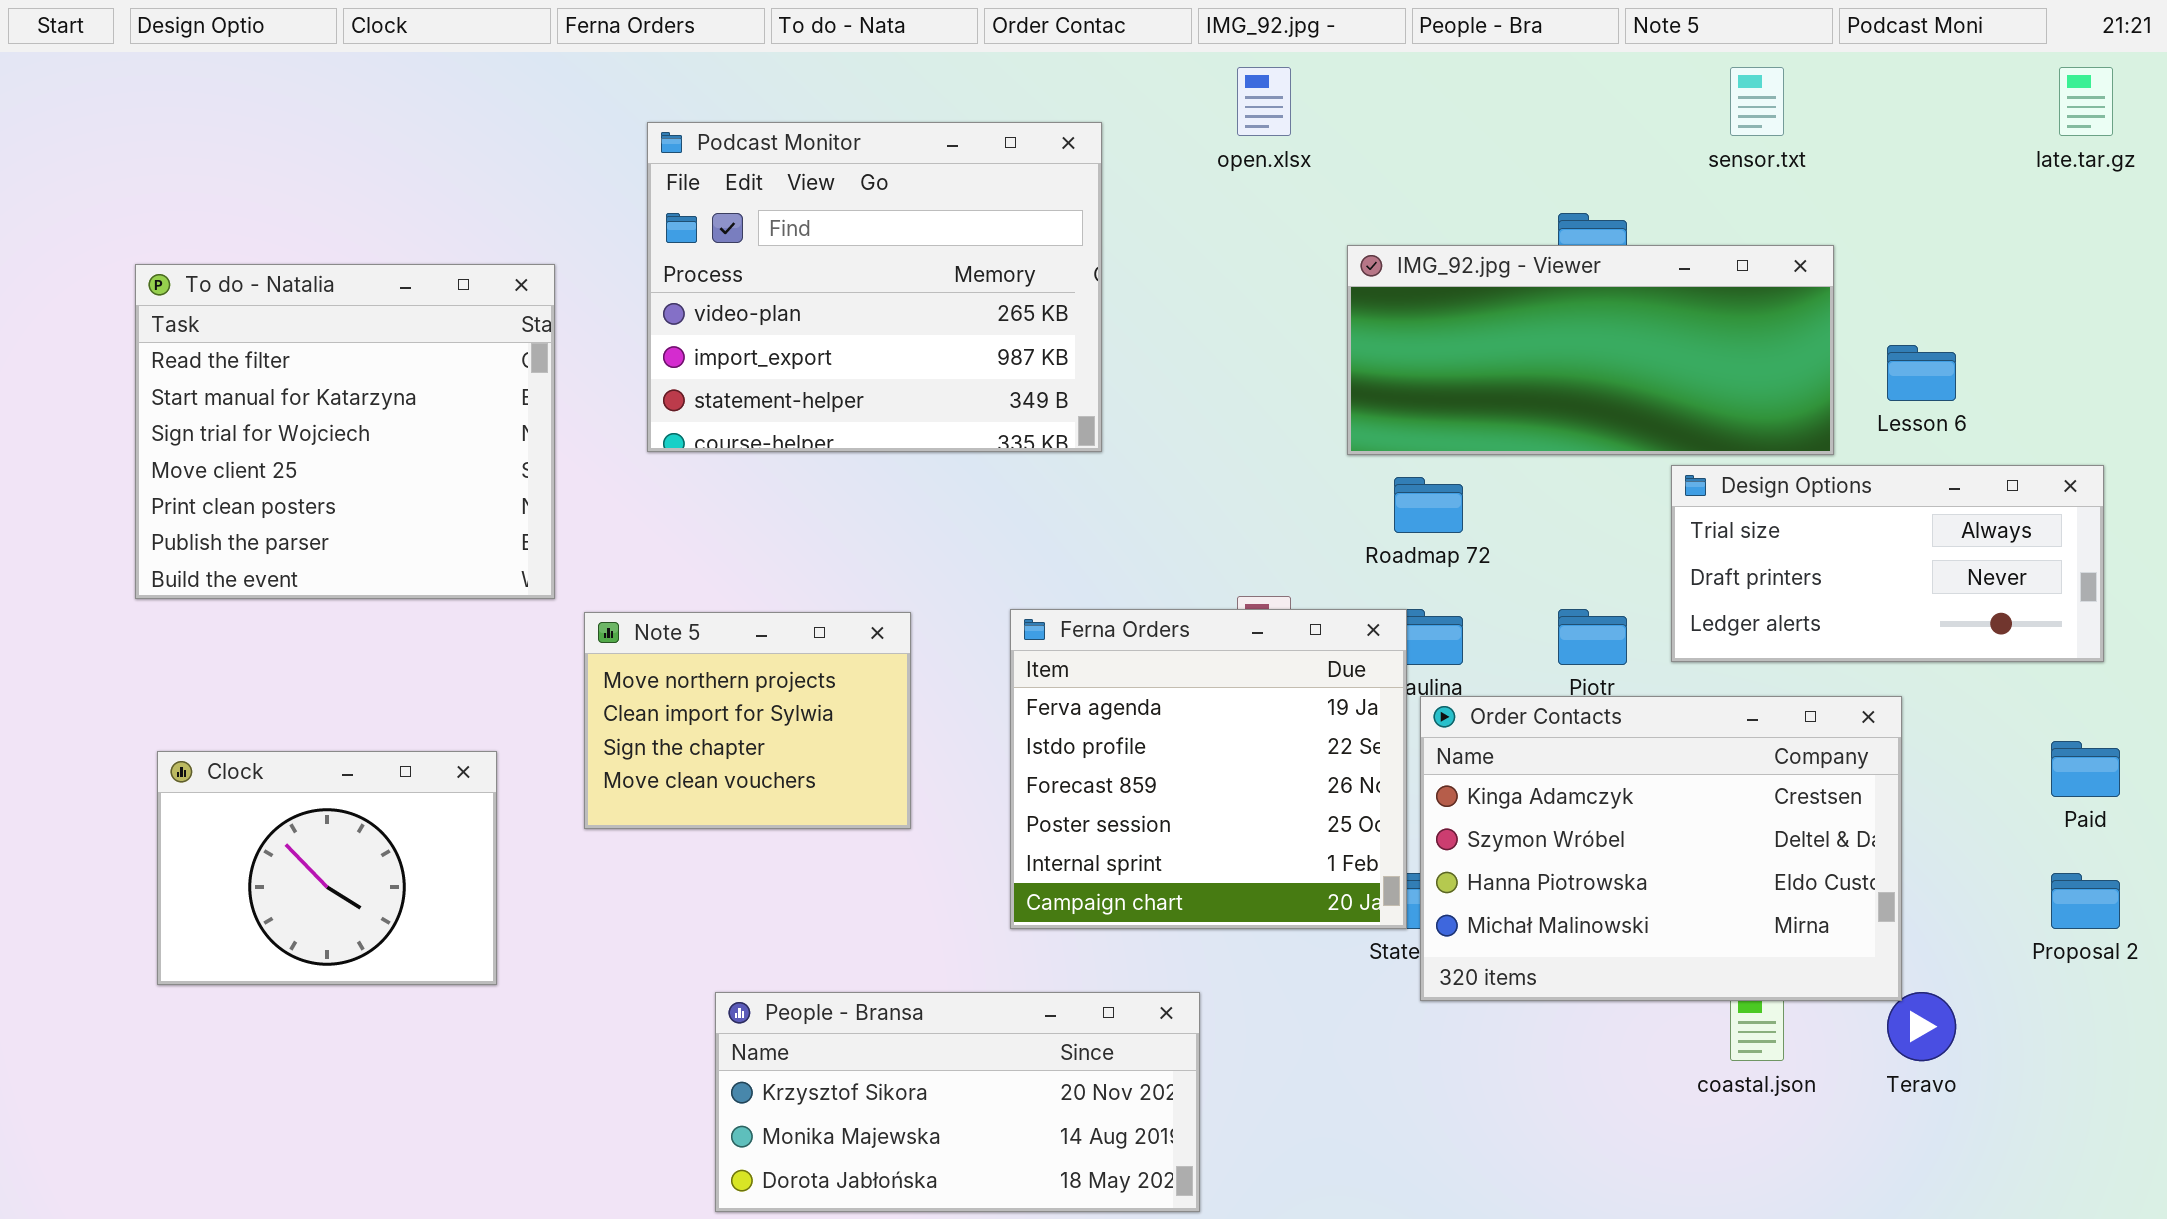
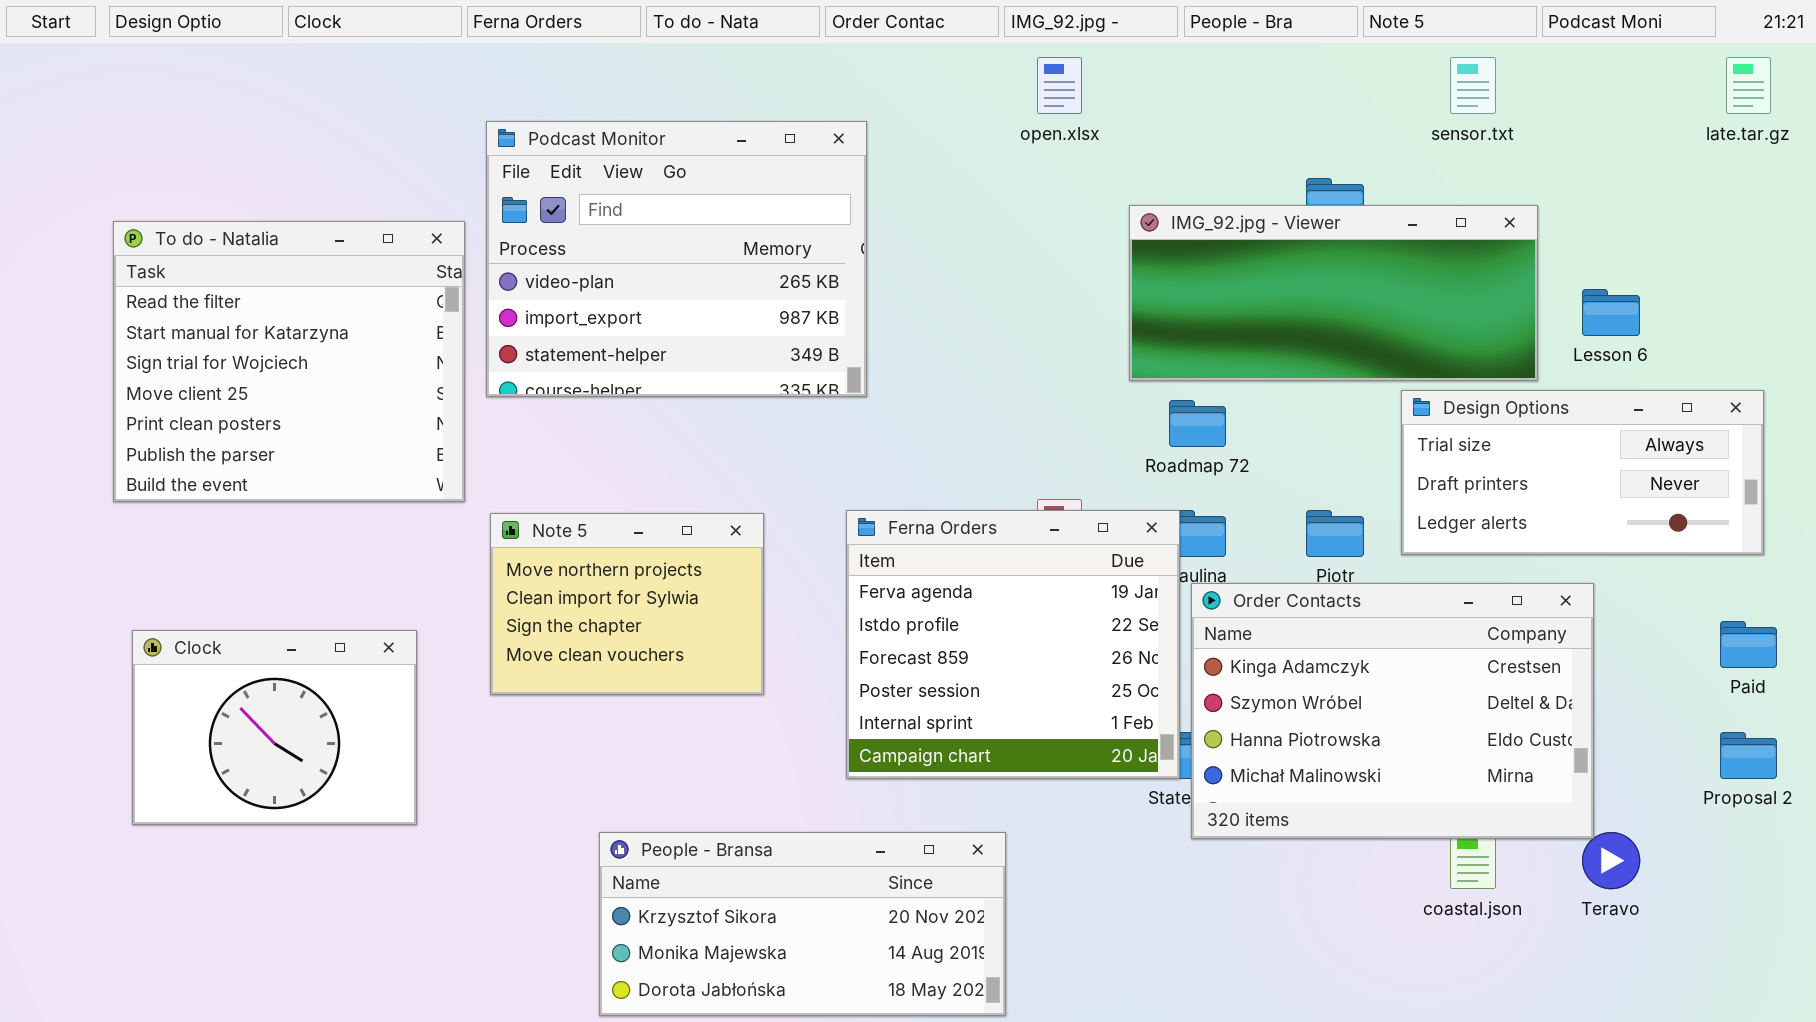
Podcast Monitor: [647,122,1102,452] -> [486,121,867,397], moved

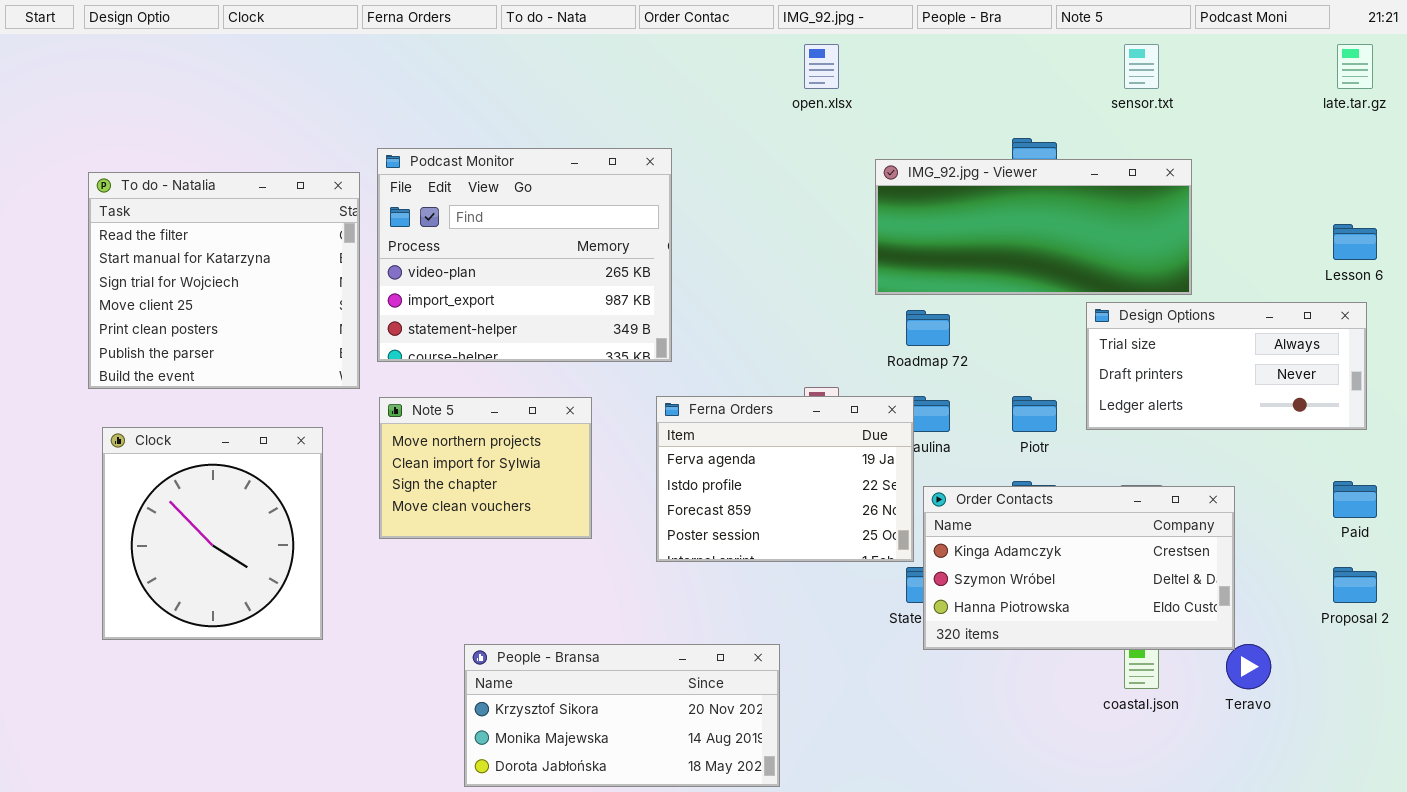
Podcast Monitor: [486,121,867,397] -> [377,148,672,362], moved
Lesson 6: [1582,289,1640,336] -> [1333,224,1377,260], moved
Ferna Orders: [846,510,1180,779] -> [656,396,914,562], resized
Order Contacts: [1191,583,1594,839] -> [923,486,1235,650], resized
Clock: [132,630,417,825] -> [102,427,323,640], resized

